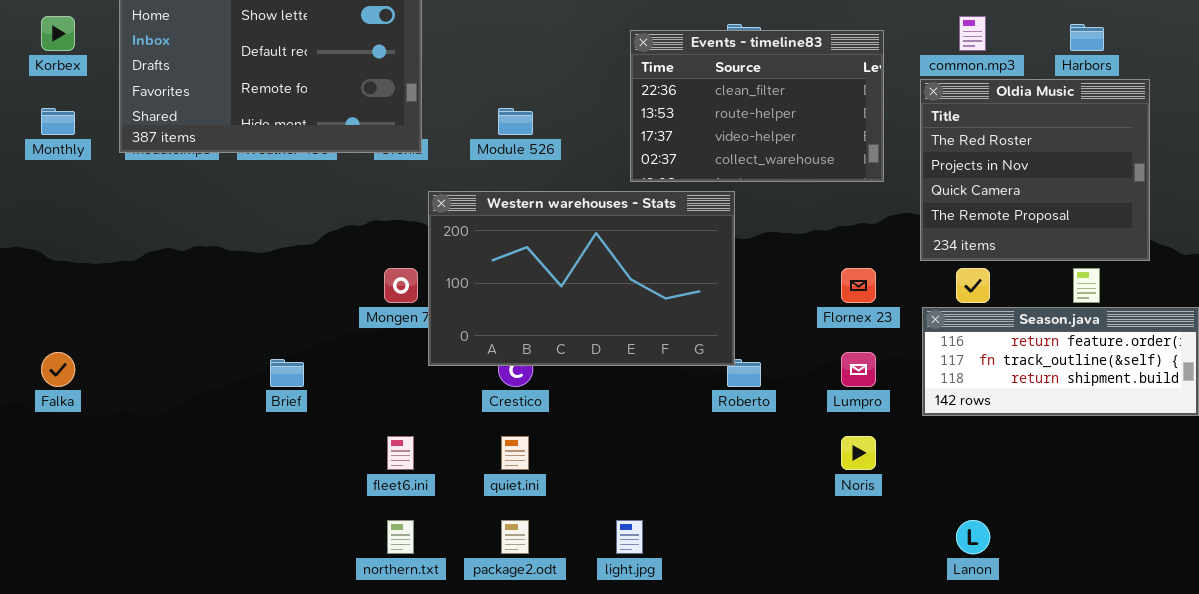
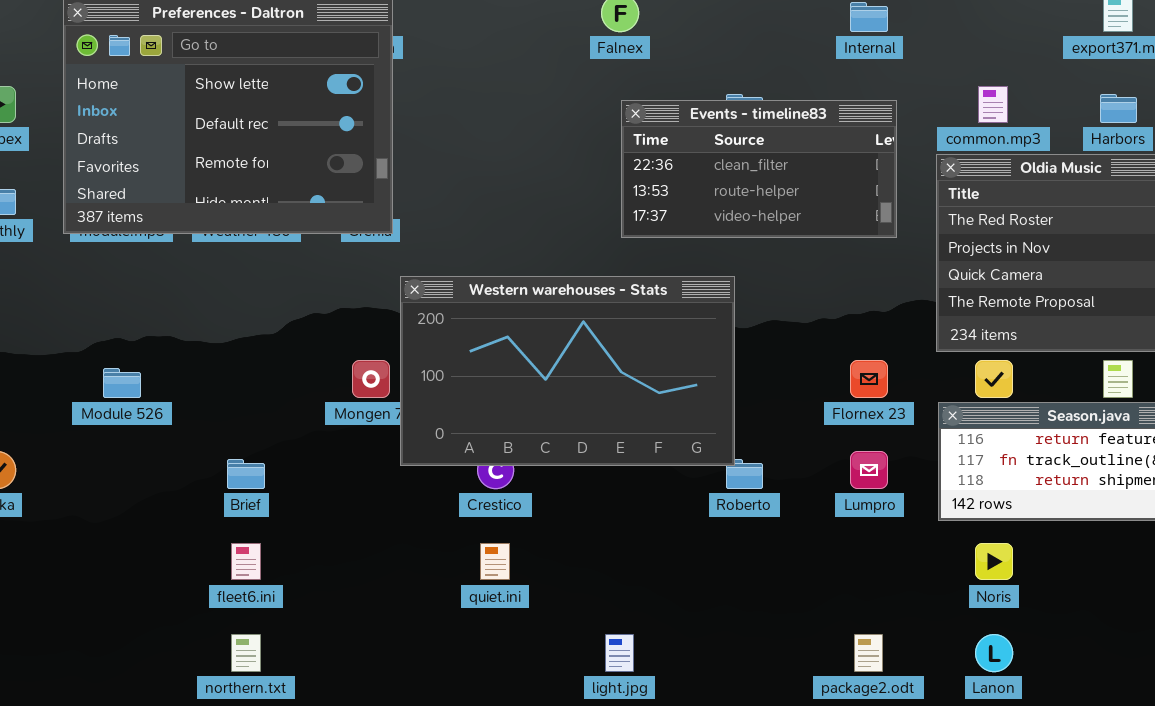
Events - timeline83: [630,30,884,182] -> [621,100,897,238], resized
Module 526: [498,108,533,135] -> [103,368,141,398], moved
fleet6.ini: [387,436,414,470] -> [231,543,261,580], moved
Noris: [841,436,876,470] -> [975,543,1013,580], moved
northern.txt: [387,520,414,554] -> [231,634,261,672], moved
package2.odt: [501,520,529,554] -> [854,634,883,672], moved

